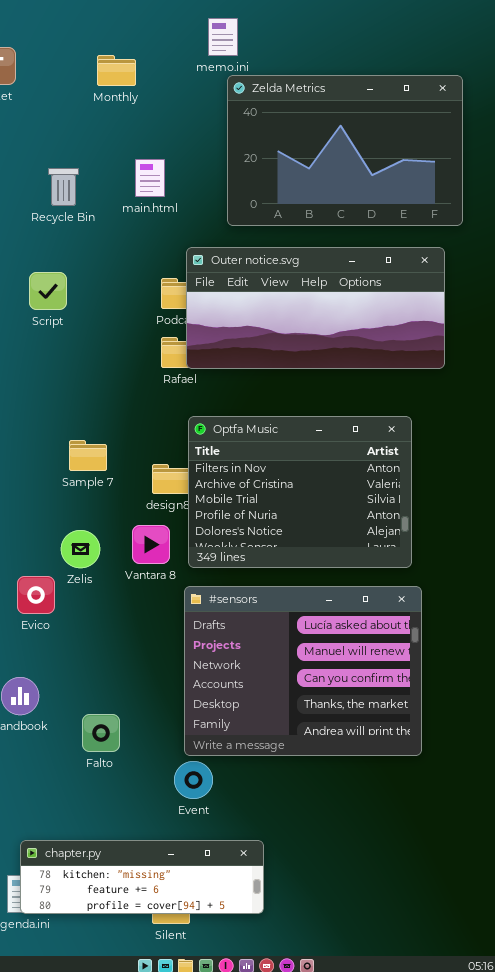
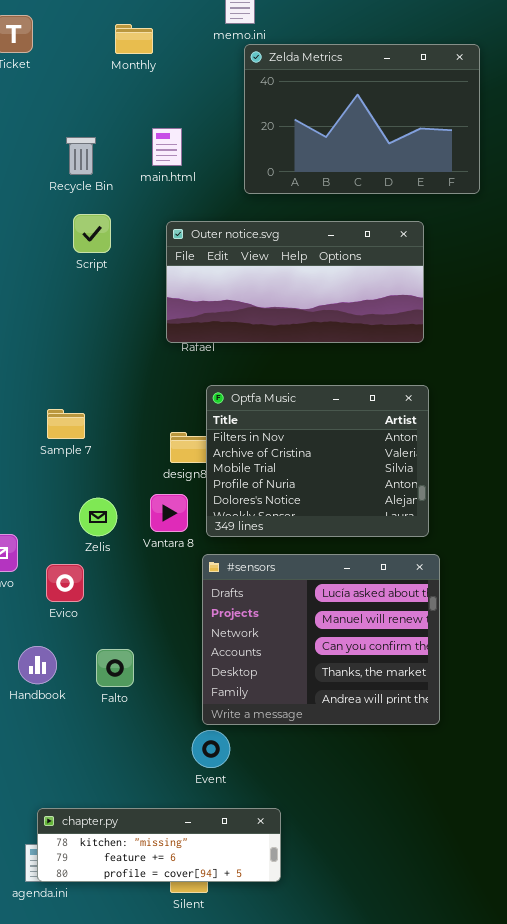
Outer notice.svg: [186,247,445,369] -> [166,221,424,343], moved
Script: [29,272,67,310] -> [73,214,111,253], moved
Sample 7: [69,440,107,471] -> [47,409,85,439], moved
Evico: [17,576,55,614] -> [46,564,84,602], moved
Falto: [82,714,120,752] -> [96,649,134,687], moved

